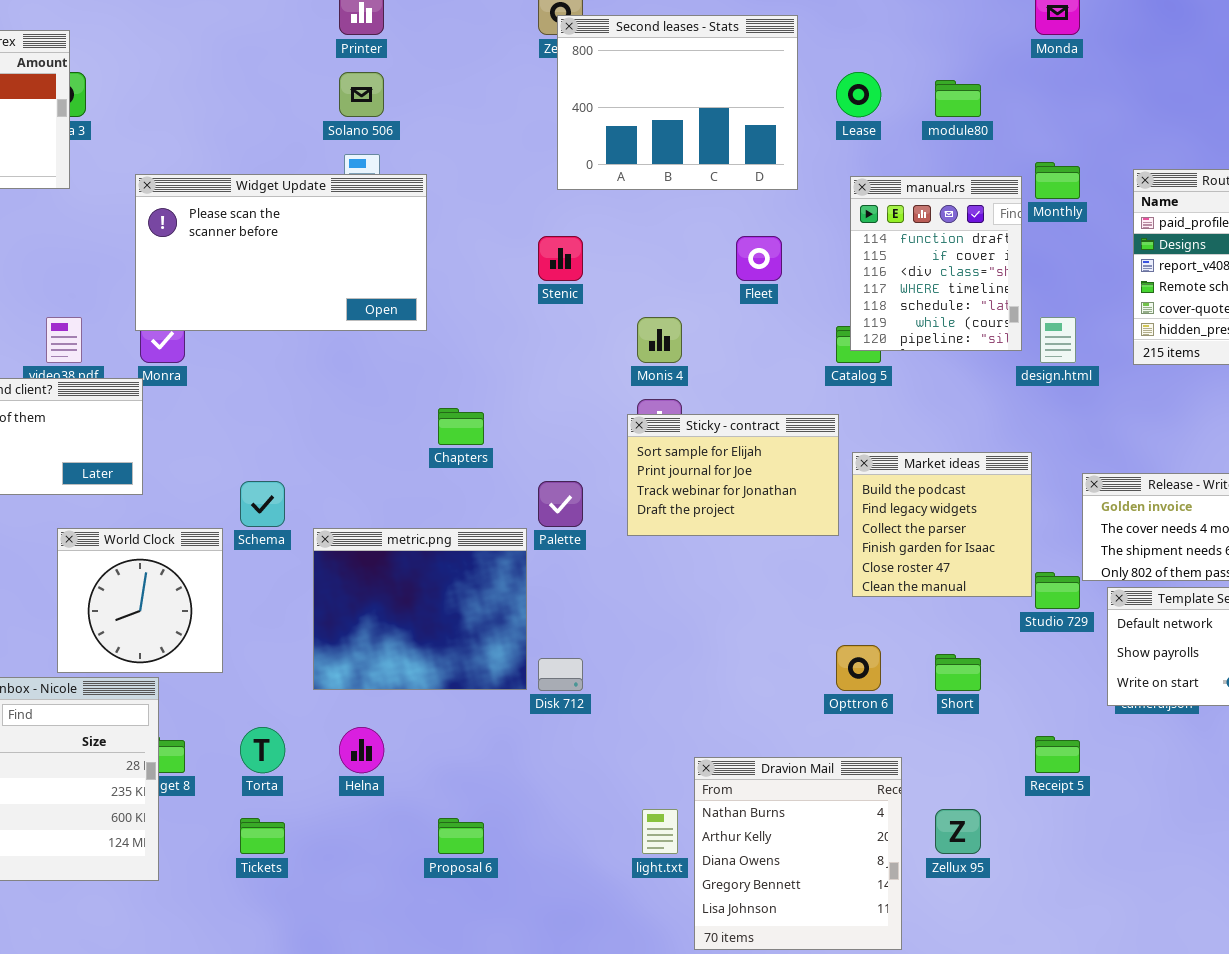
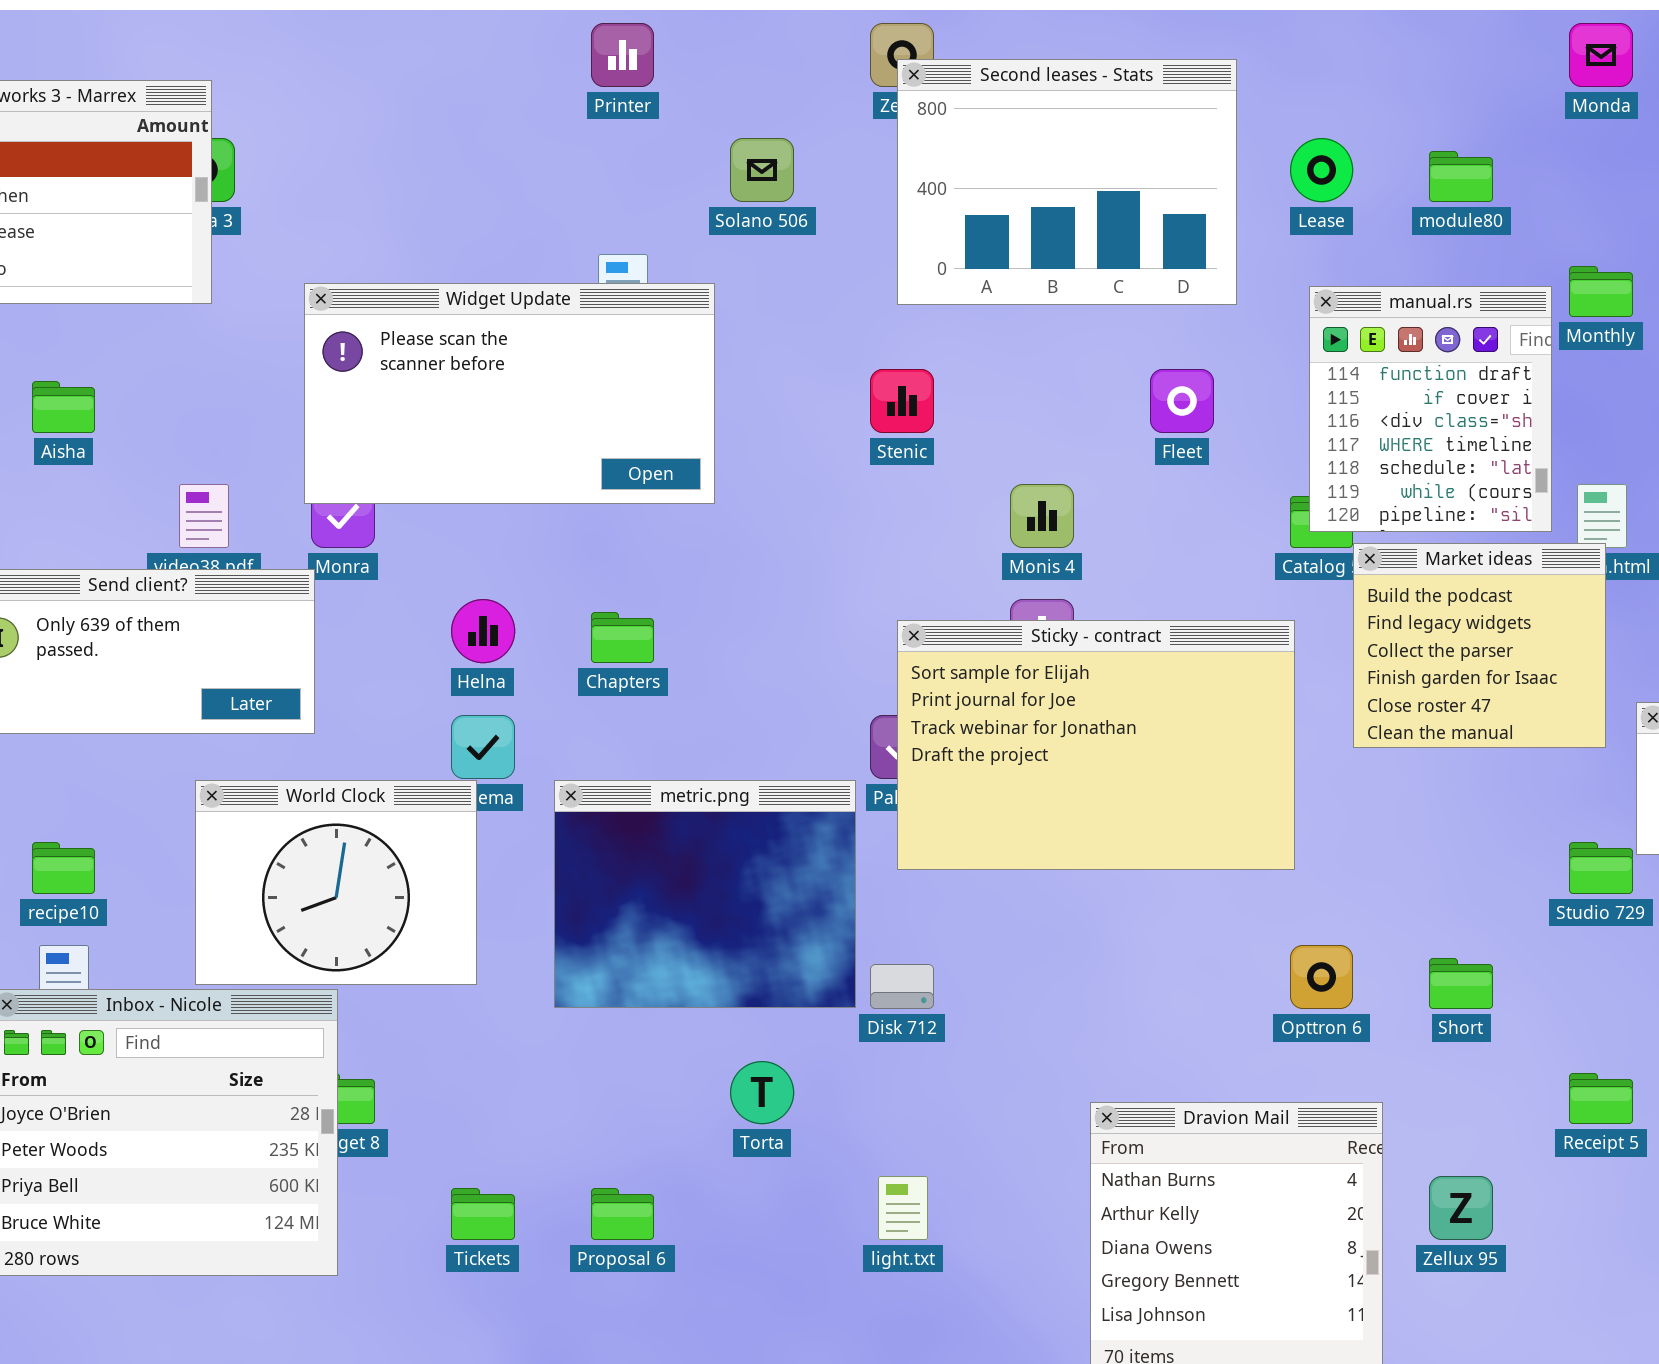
Solano 506: [339,72,384,117] -> [730,138,794,202], moved
Chapters: [438,408,484,445] -> [591,612,654,663], moved
Sticky - contract: [627,414,839,536] -> [897,620,1295,870], resized
Market ideas: [852,452,1032,597] -> [1353,543,1606,748], moved
World Clock: [57,528,223,673] -> [195,780,477,985], resized
Torta: [240,727,285,773] -> [730,1061,794,1124], moved
Helna: [339,727,384,773] -> [451,599,515,663], moved
light.txt: [642,809,678,854] -> [878,1176,928,1240], moved
Proposal 6: [438,818,484,854] -> [591,1188,654,1240], moved

